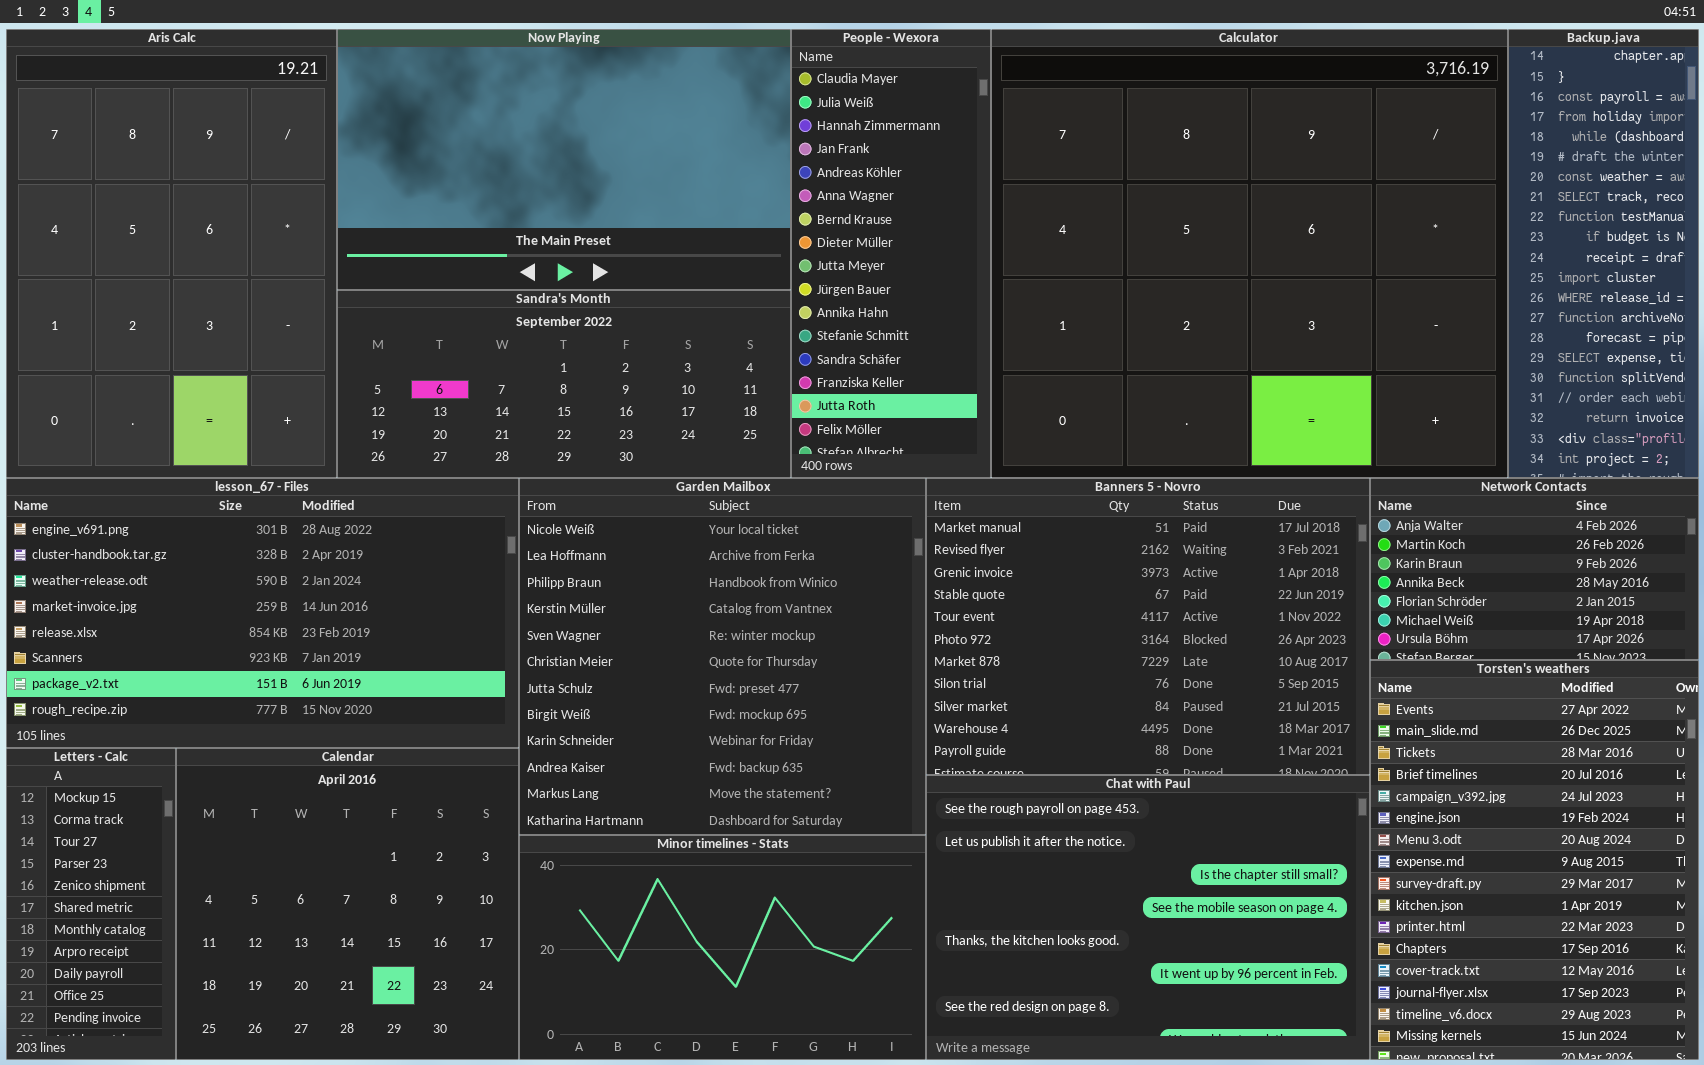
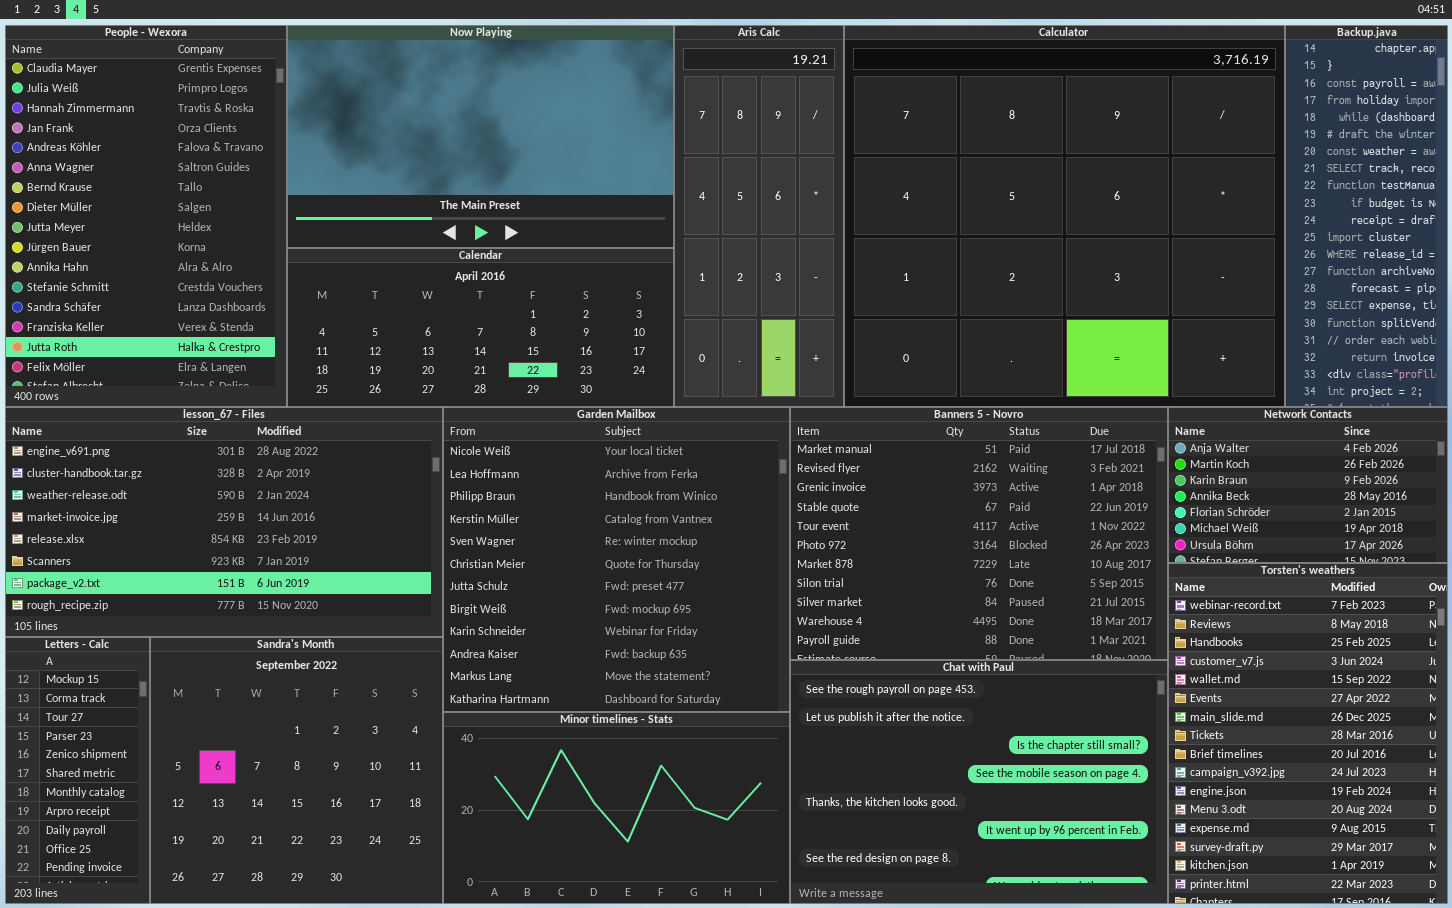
Aris Calc: [6,29,337,478] -> [674,25,844,407], moved, resized
People - Wexora: [791,29,991,478] -> [5,25,287,407], moved, resized
Sandra's Month: [337,290,791,478] -> [150,637,443,904], moved, resized
Torsten's weathers: [1370,660,1699,1060] -> [1168,563,1448,904], scrolled up 5 rows
Calendar: [176,748,519,1060] -> [287,248,674,407], moved, resized

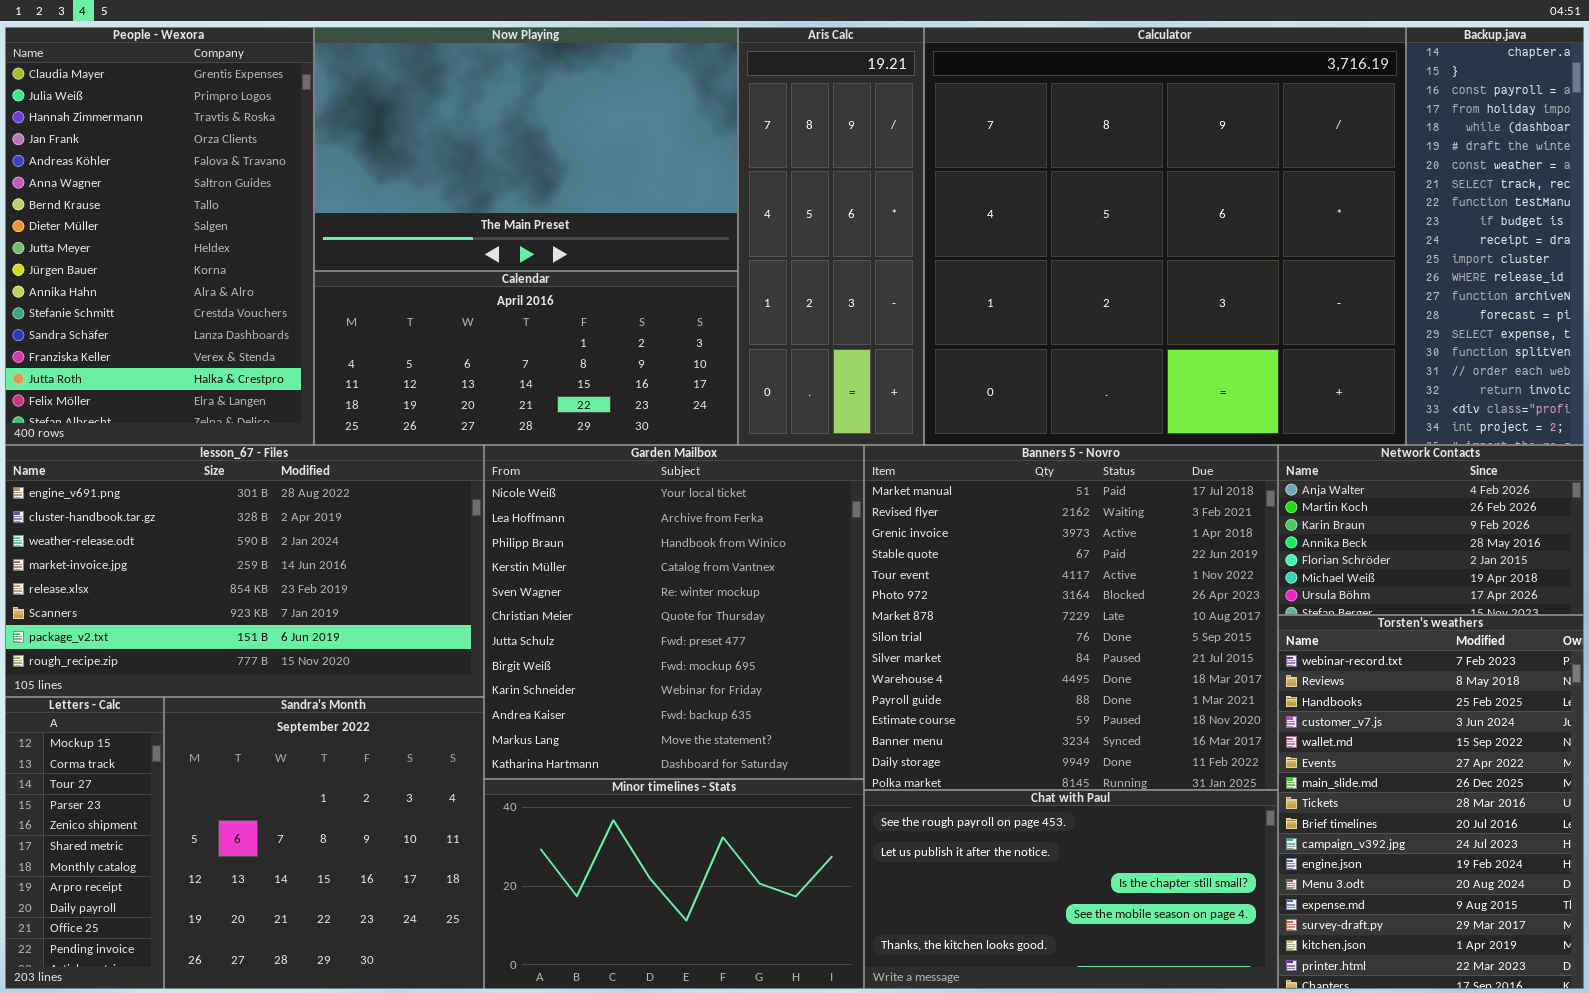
Banners 5 - Novro: [790,407,1168,660] -> [864,445,1278,790], resized
Chat with Paul: [790,660,1168,904] -> [864,790,1278,989], resized

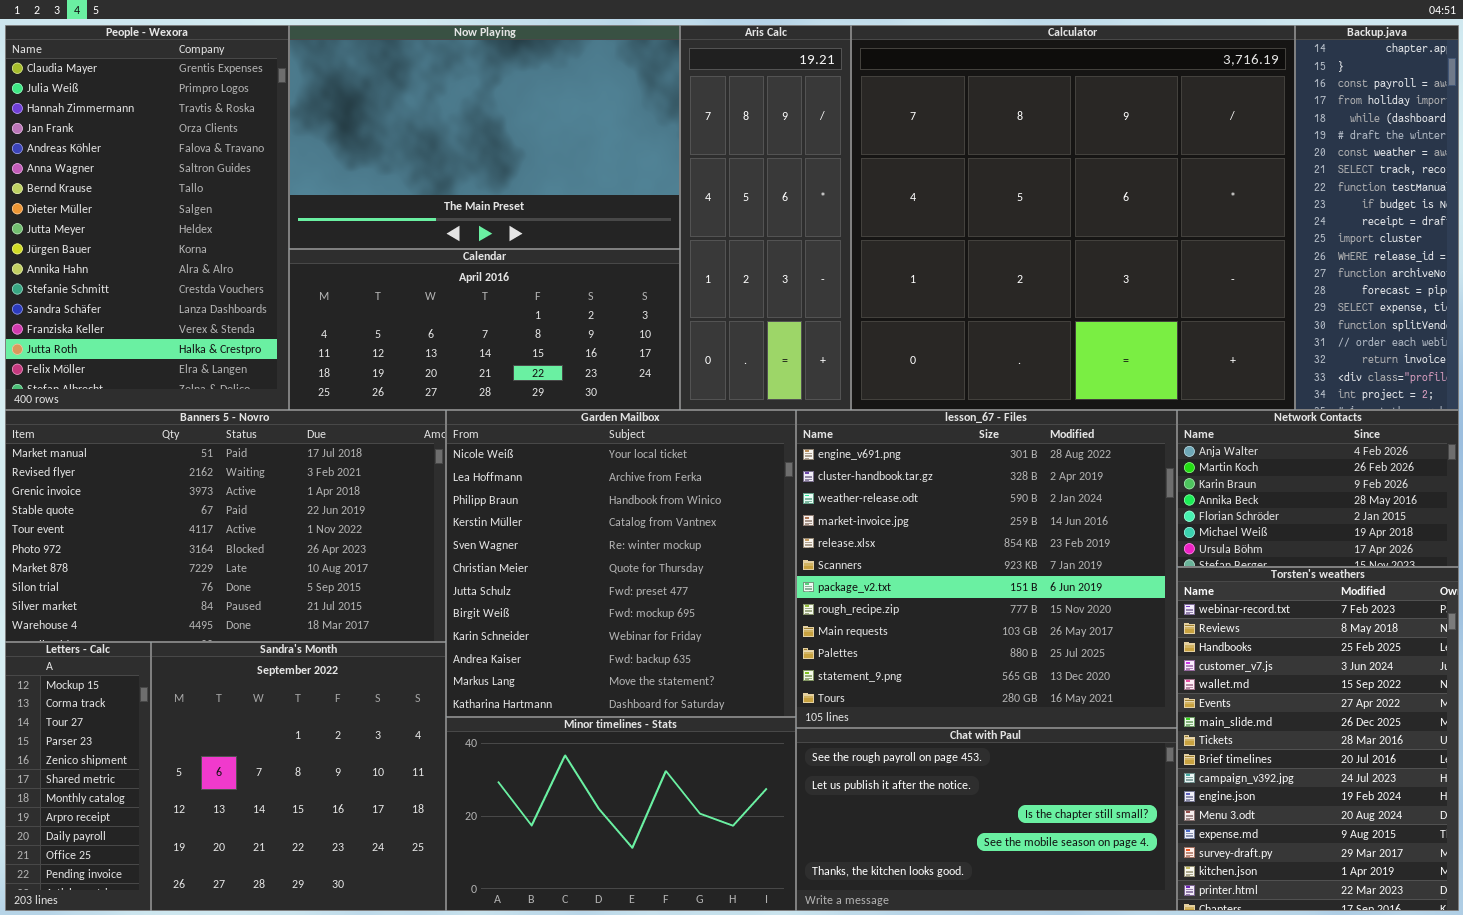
lesson_67 - Files: [5,445,484,697] -> [796,410,1177,728], moved, resized
Banners 5 - Novro: [864,445,1278,790] -> [5,410,446,642], moved, resized

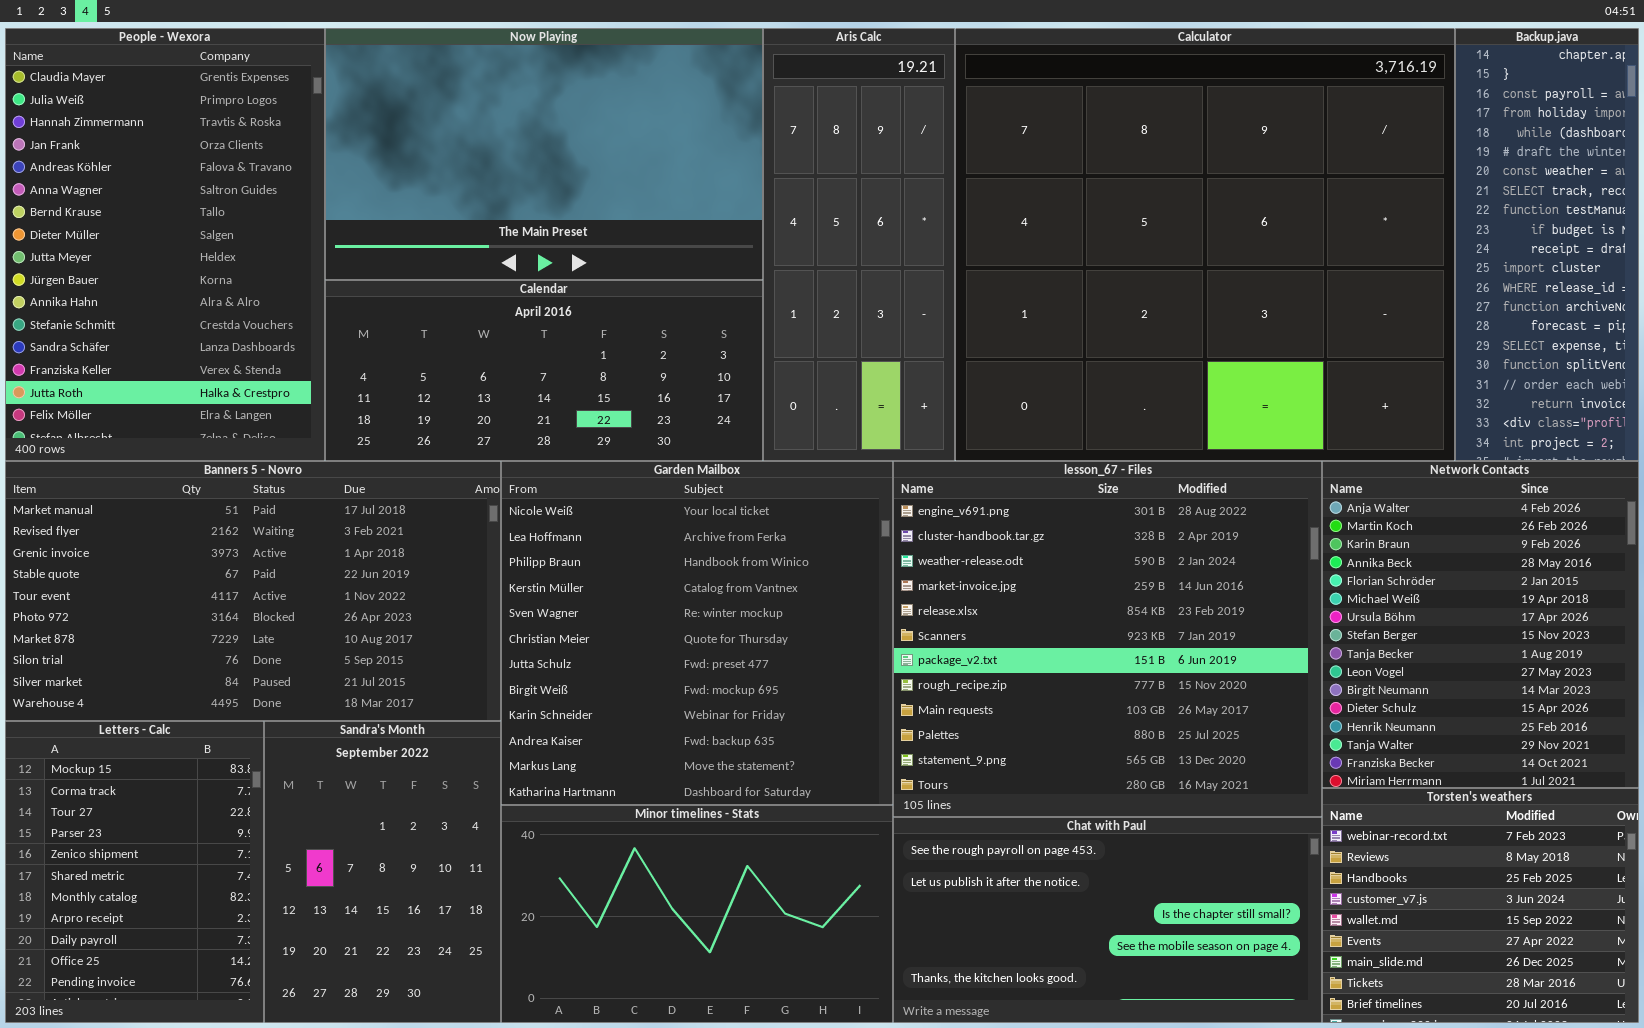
Network Contacts: [1177,410,1459,567] -> [1322,461,1639,788], resized
Torsten's weathers: [1177,567,1459,911] -> [1322,788,1639,1023], resized
Letters - Calc: [5,642,151,911] -> [5,721,264,1023], resized
Sandra's Month: [151,642,446,911] -> [264,721,501,1023], resized

